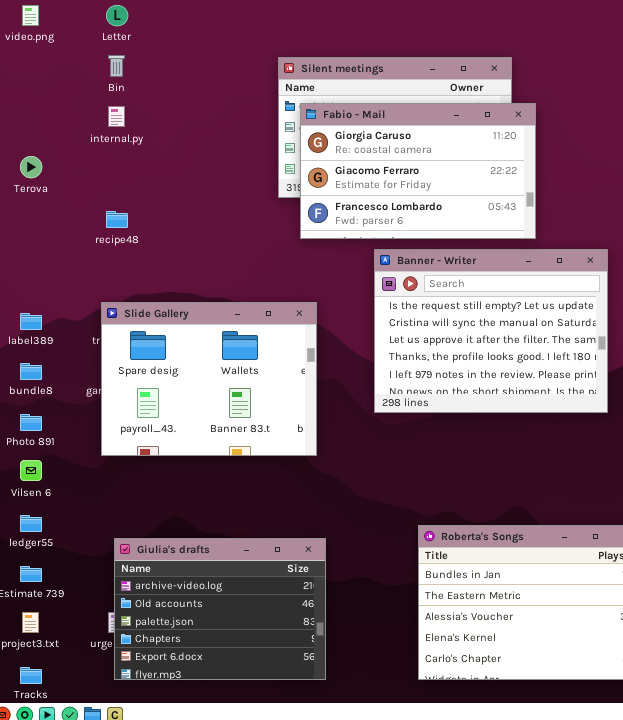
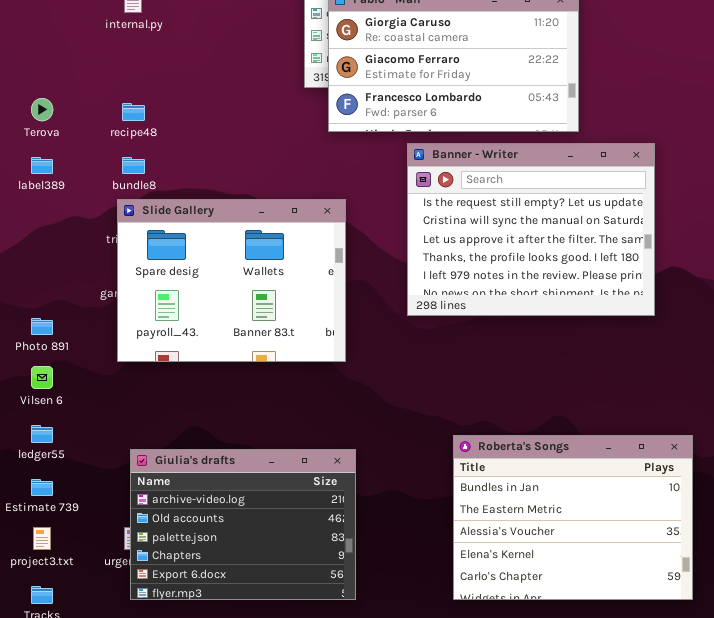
Terova: [20,156,42,178] -> [31,98,53,121], moved
label389: [20,313,42,330] -> [31,157,53,174], moved
bundle8: [20,363,42,380] -> [122,157,145,174], moved

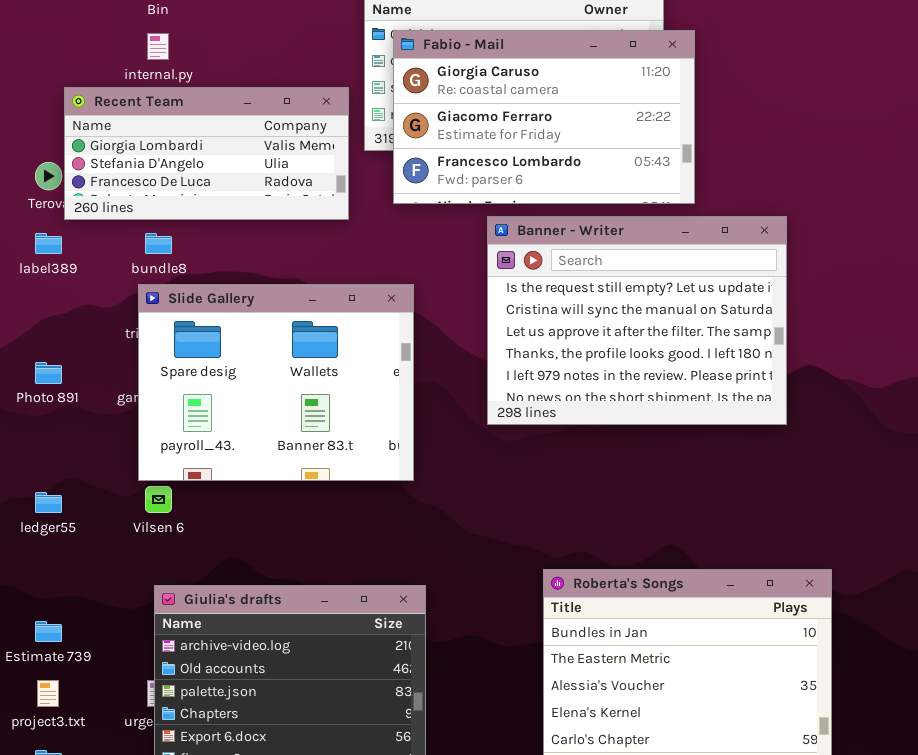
Recent Team: none -> [64,87,349,220], opened
Photo 891: [31,318,53,335] -> [35,362,62,384], moved
Vilsen 6: [31,366,53,389] -> [145,486,172,513], moved
ledger55: [31,425,53,443] -> [35,492,62,513], moved

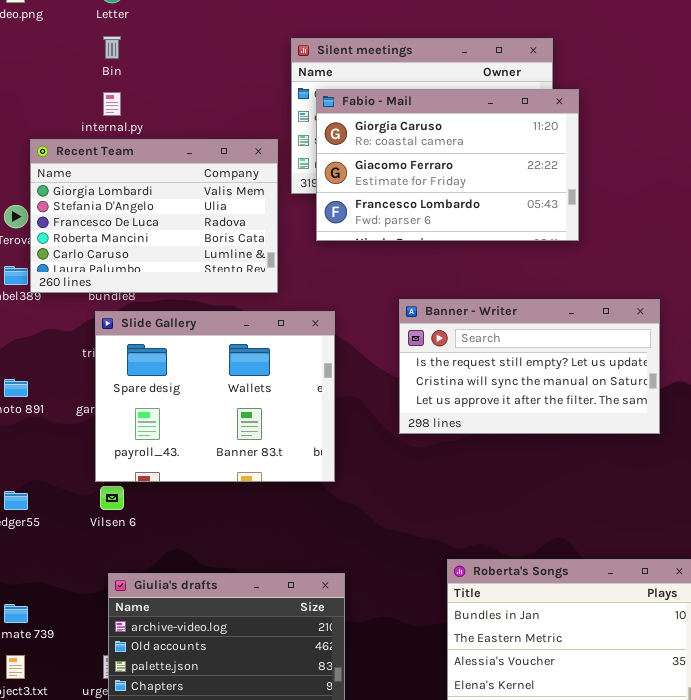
Recent Team: [64,87,349,220] -> [30,139,278,293], resized
Banner - Writer: [487,216,787,425] -> [399,299,660,434], resized

